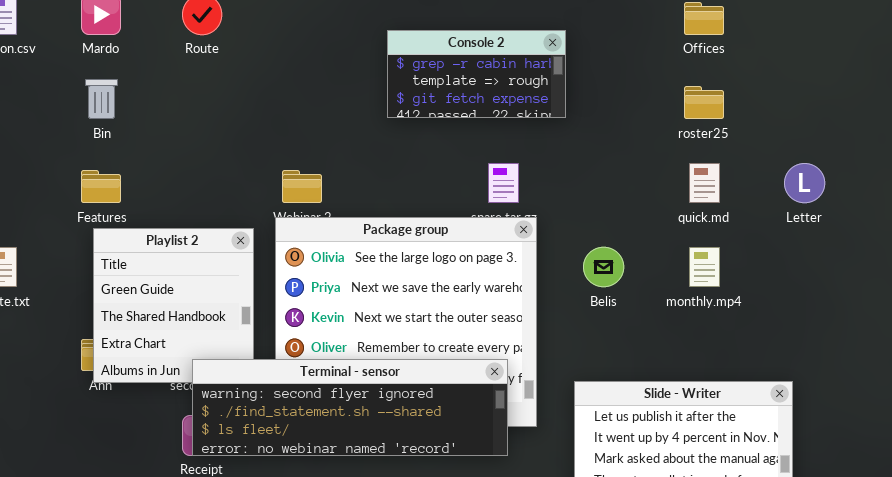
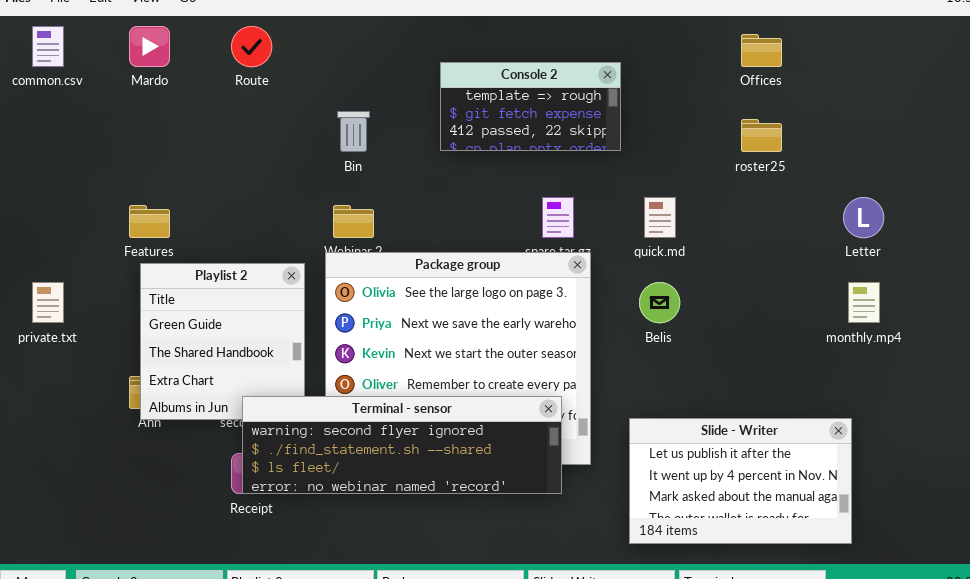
Console 2: [387,30,566,118] -> [440,62,621,151], scrolled down 1 row
Bin: [85,79,118,119] -> [337,111,370,152], moved
quick.md: [689,163,720,203] -> [644,197,676,238], moved
monthly.mp4: [689,247,720,287] -> [848,282,880,323], moved

